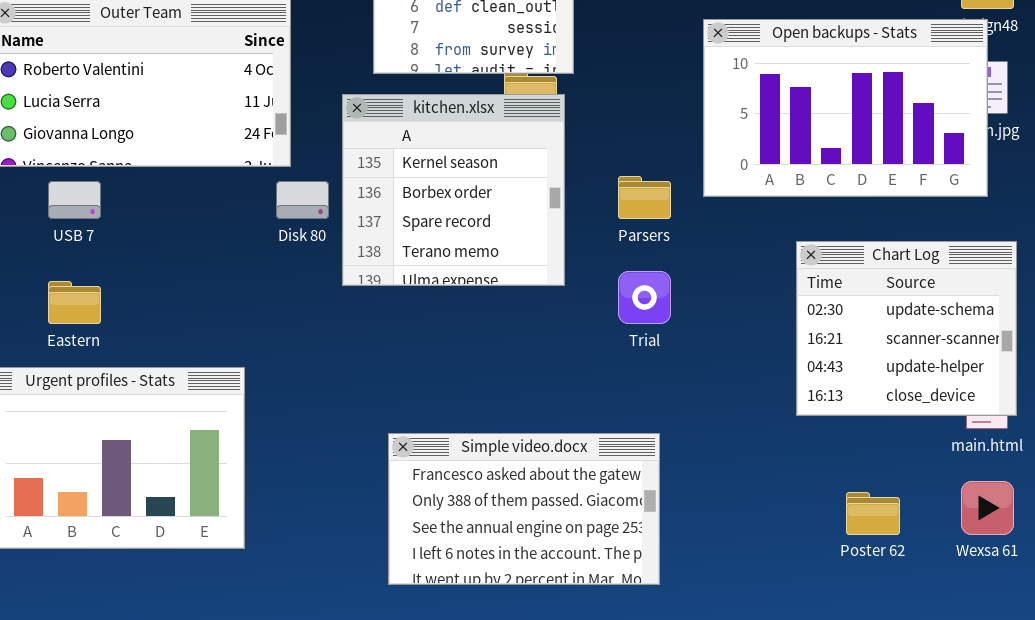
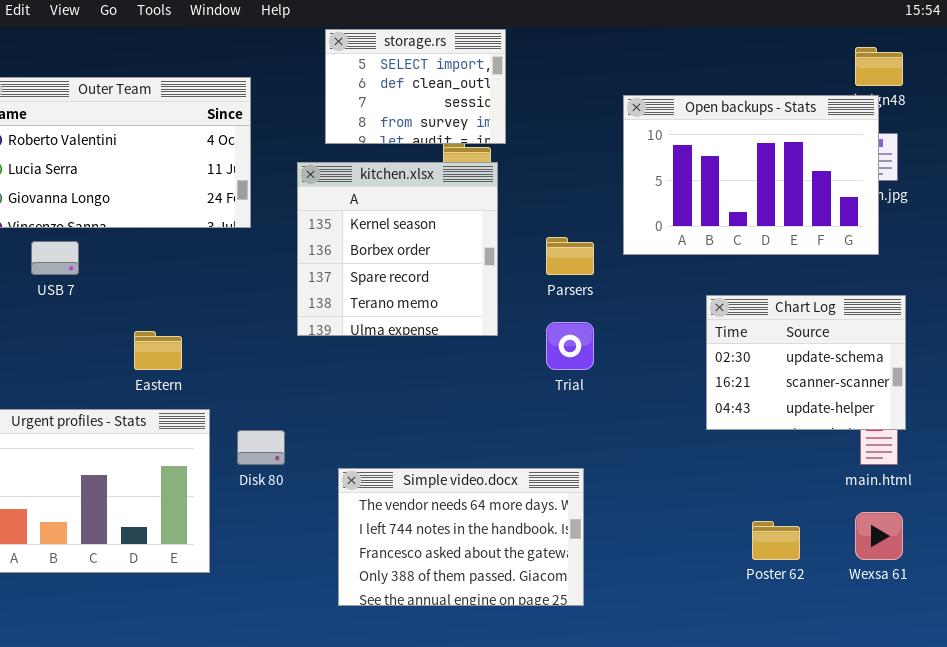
Disk 80: [276,181,329,219] -> [237,430,285,465], moved
Chart Log: [796,241,1017,416] -> [706,295,906,430], resized
Eastern: [48,281,101,324] -> [134,331,182,370], moved
Simple video.docx: [388,433,660,585] -> [338,468,584,606], scrolled up 2 rows

